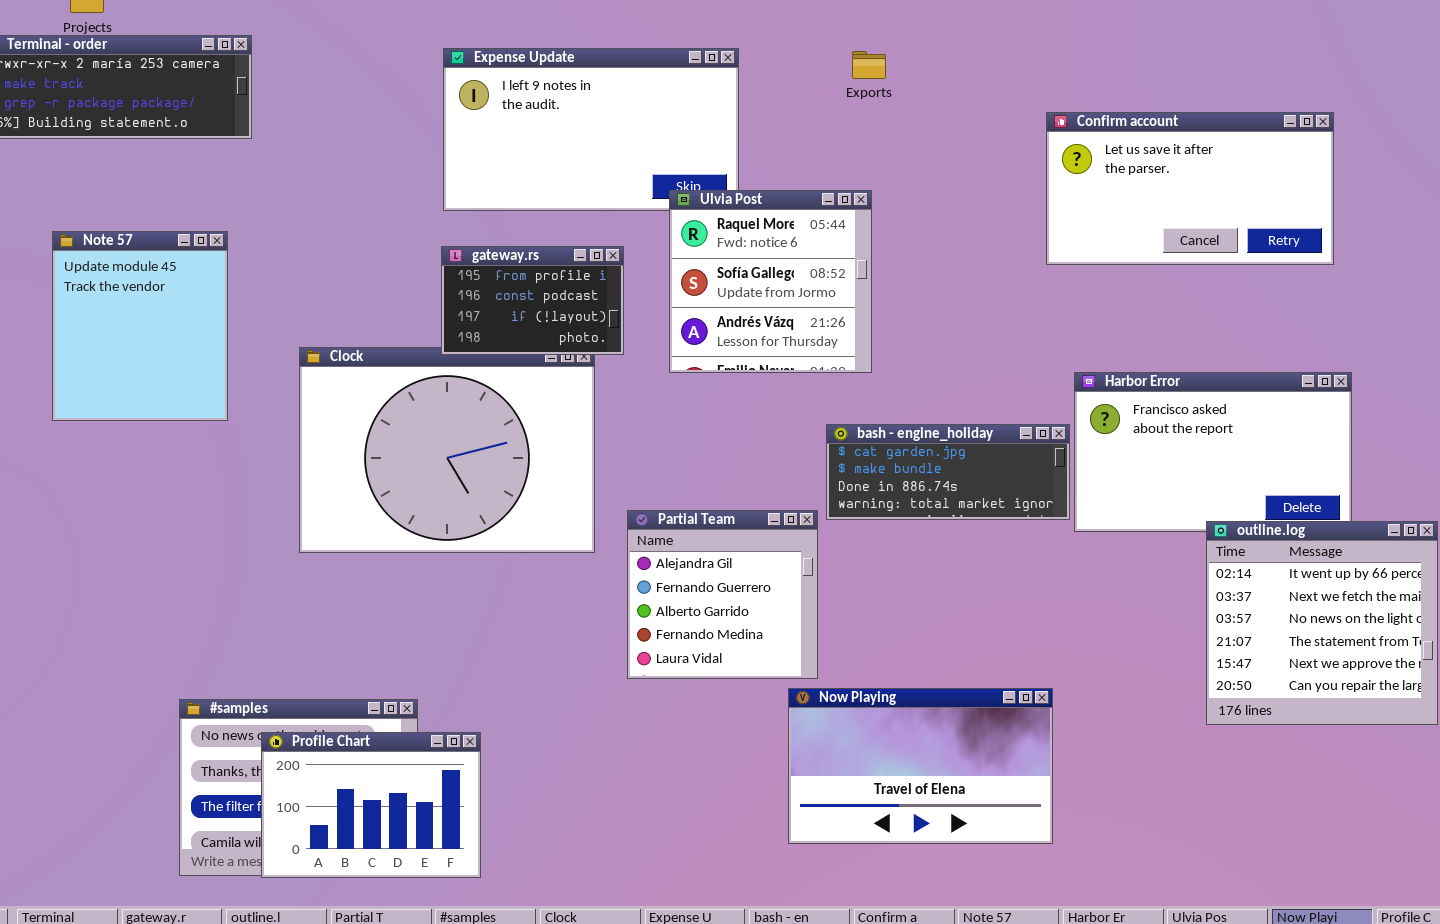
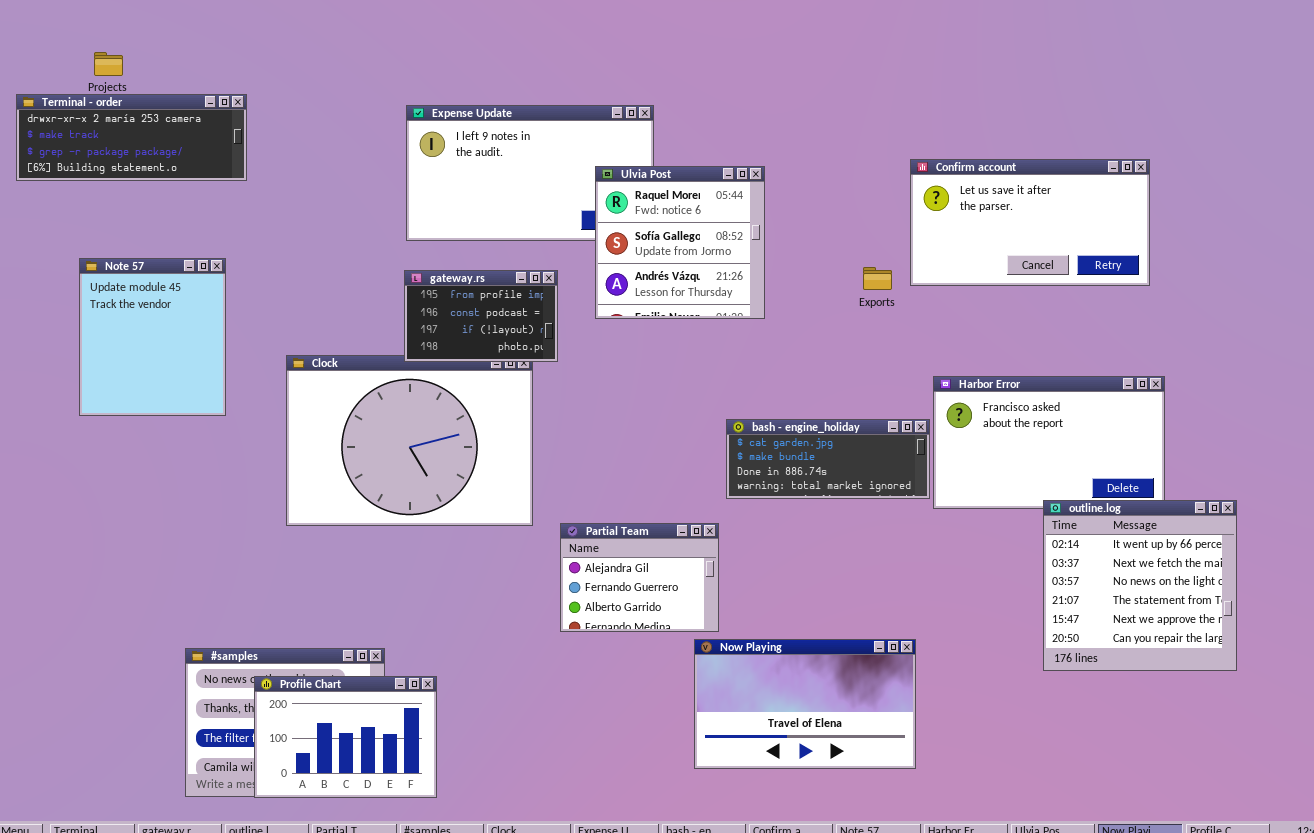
Exports: [852,51,886,79] -> [863,267,892,290], moved
Ulvia Post: [669,190,872,373] -> [595,166,765,319], moved
Partial Team: [627,510,818,679] -> [560,523,719,632], resized

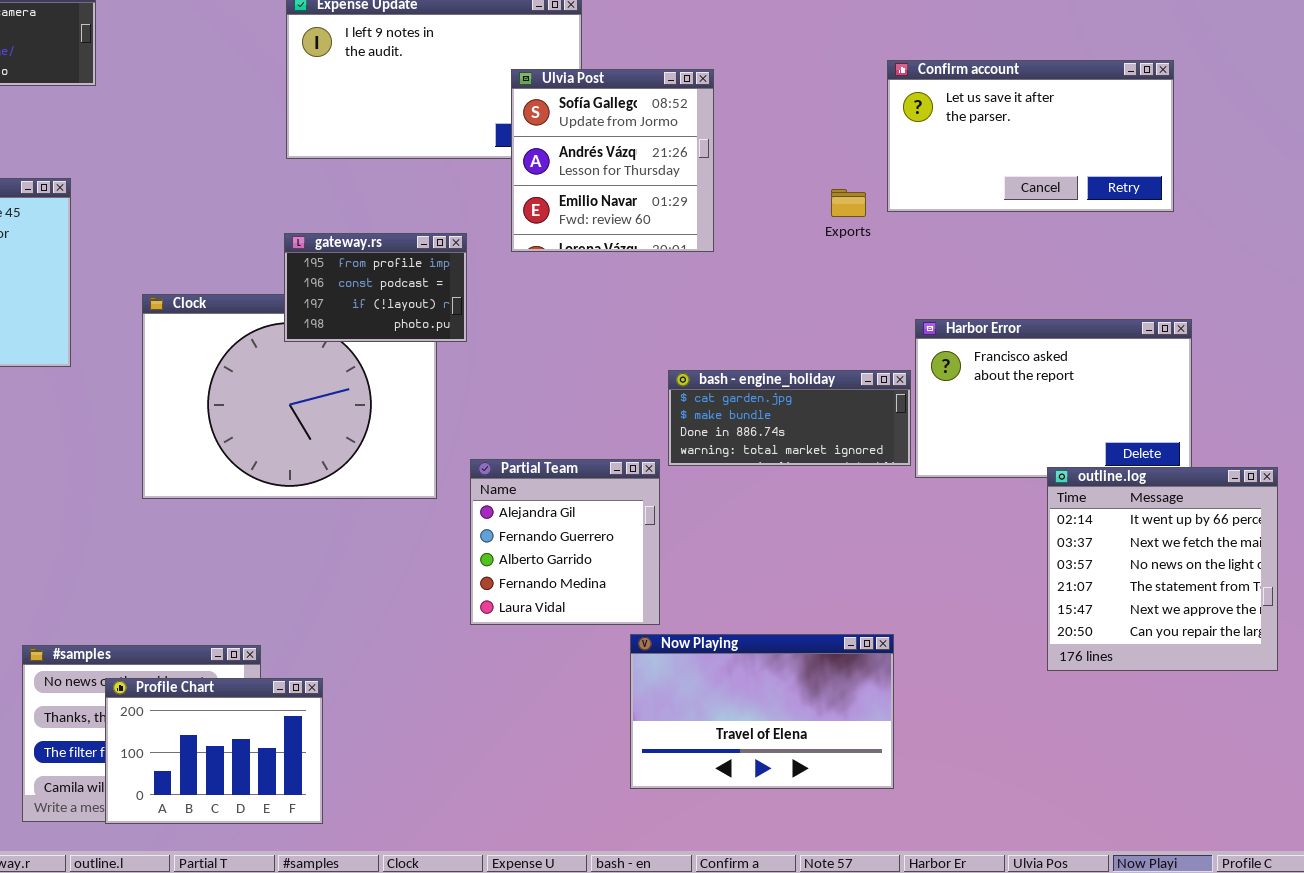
Ulvia Post: [595,166,765,319] -> [511,69,714,252], scrolled down 1 row
gateway.rs: [404,270,558,362] -> [284,233,467,342], moved
Partial Team: [560,523,719,632] -> [470,459,660,625], resized

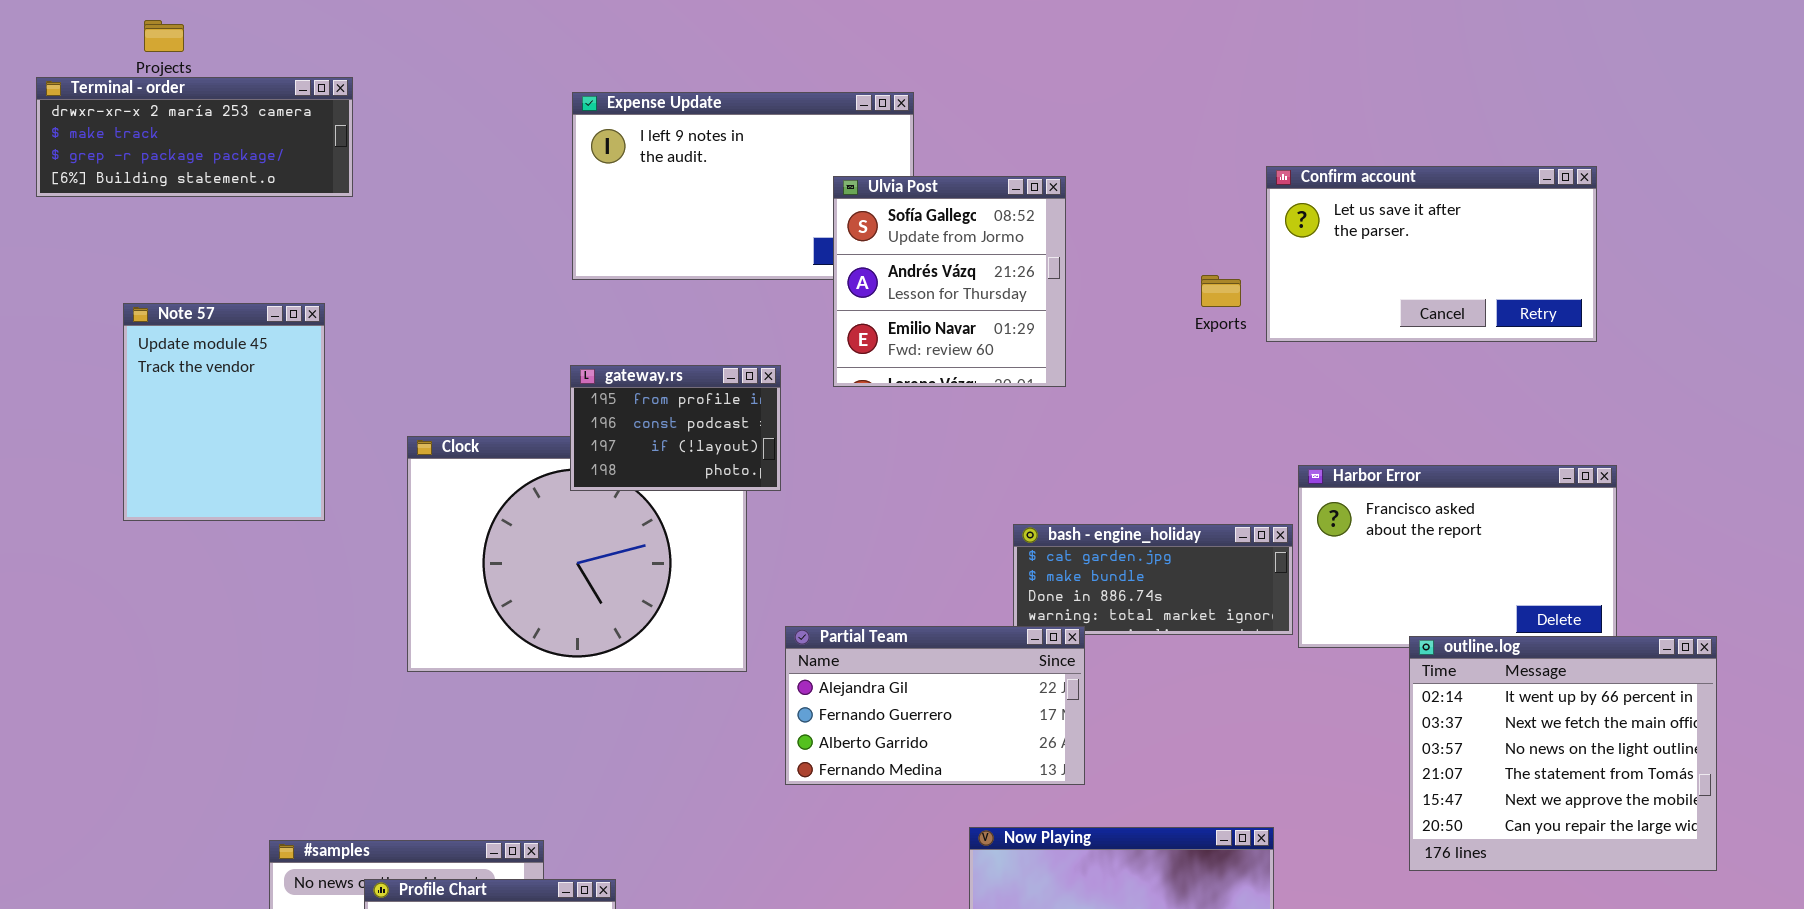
Exports: [831,189,866,217] -> [1201,275,1241,307], moved
Partial Team: [470,459,660,625] -> [785,626,1085,785], resized
outline.log: [1047,467,1278,671] -> [1409,636,1717,871], resized

